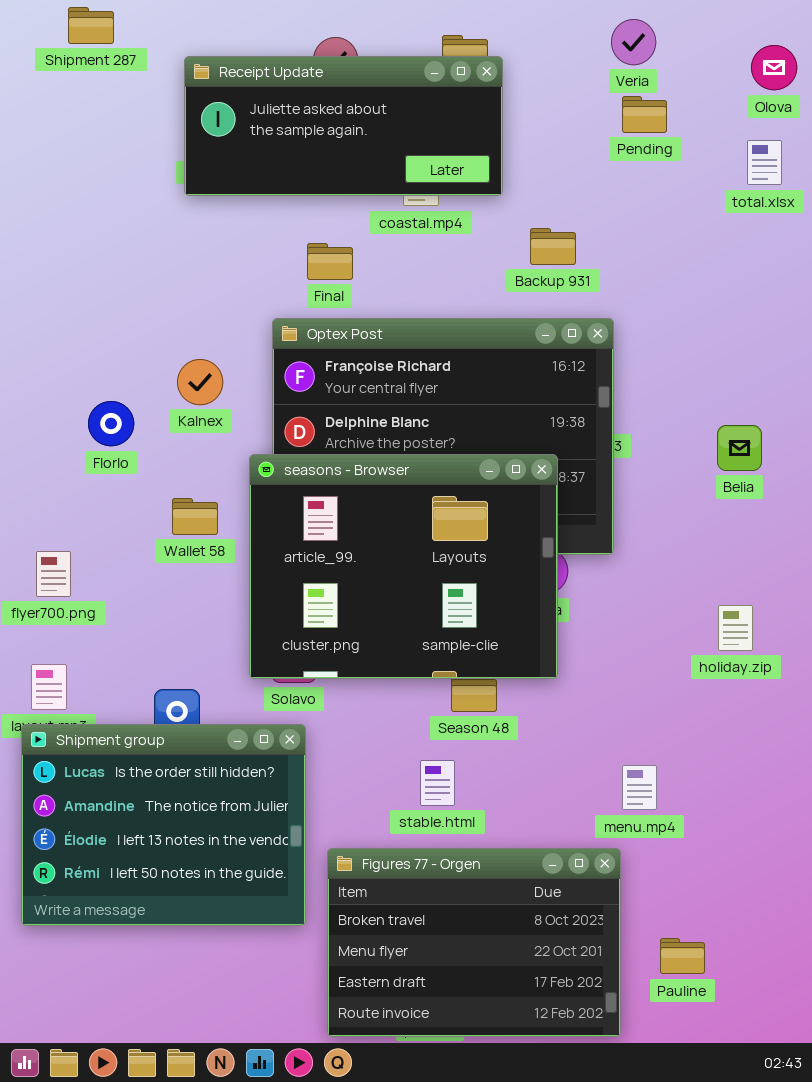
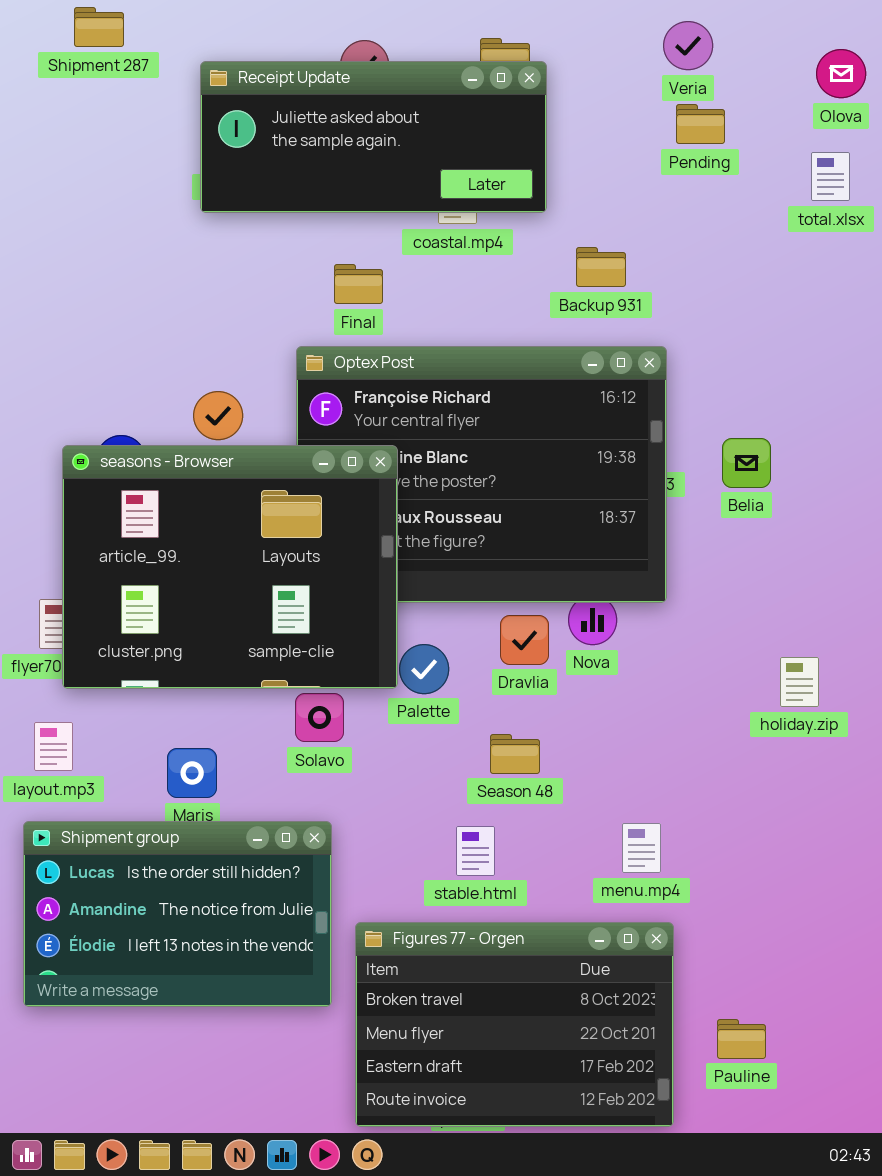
Belia: [717,425,762,471] -> [722,438,771,488], moved
seasons - Browser: [249,454,558,679] -> [62,445,398,689], moved
Shipment group: [21,724,306,926] -> [23,821,332,1007], resized
menu.mp4: [622,765,657,810] -> [622,823,661,873], moved

